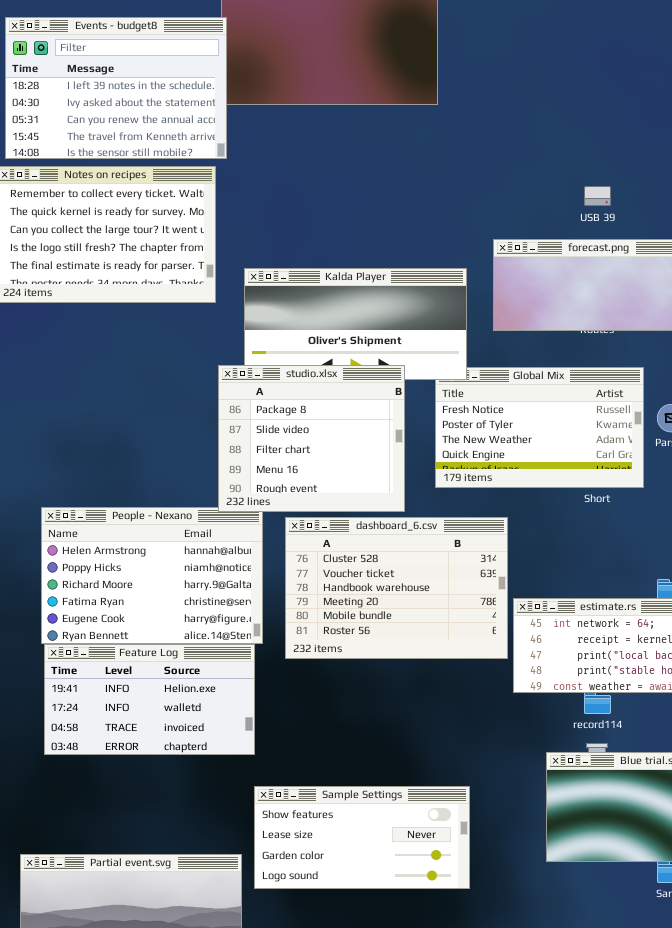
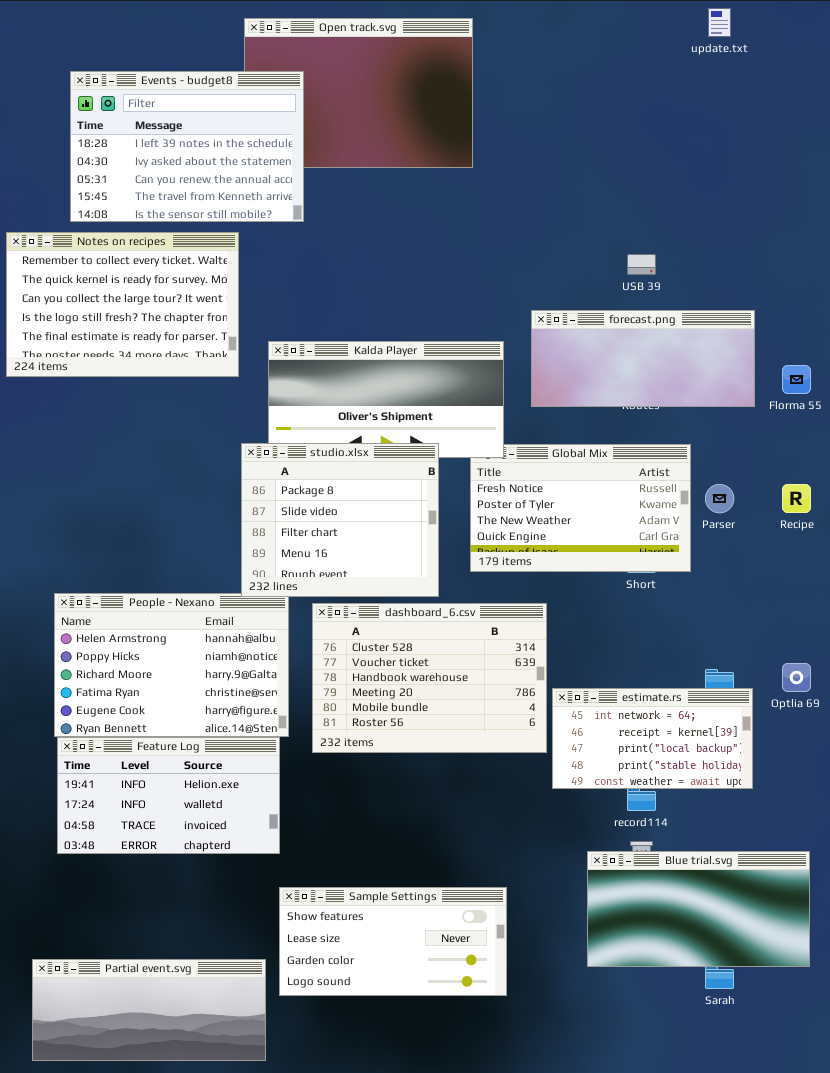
Events - budget8: [5,17,227,159] -> [70,71,304,222], moved

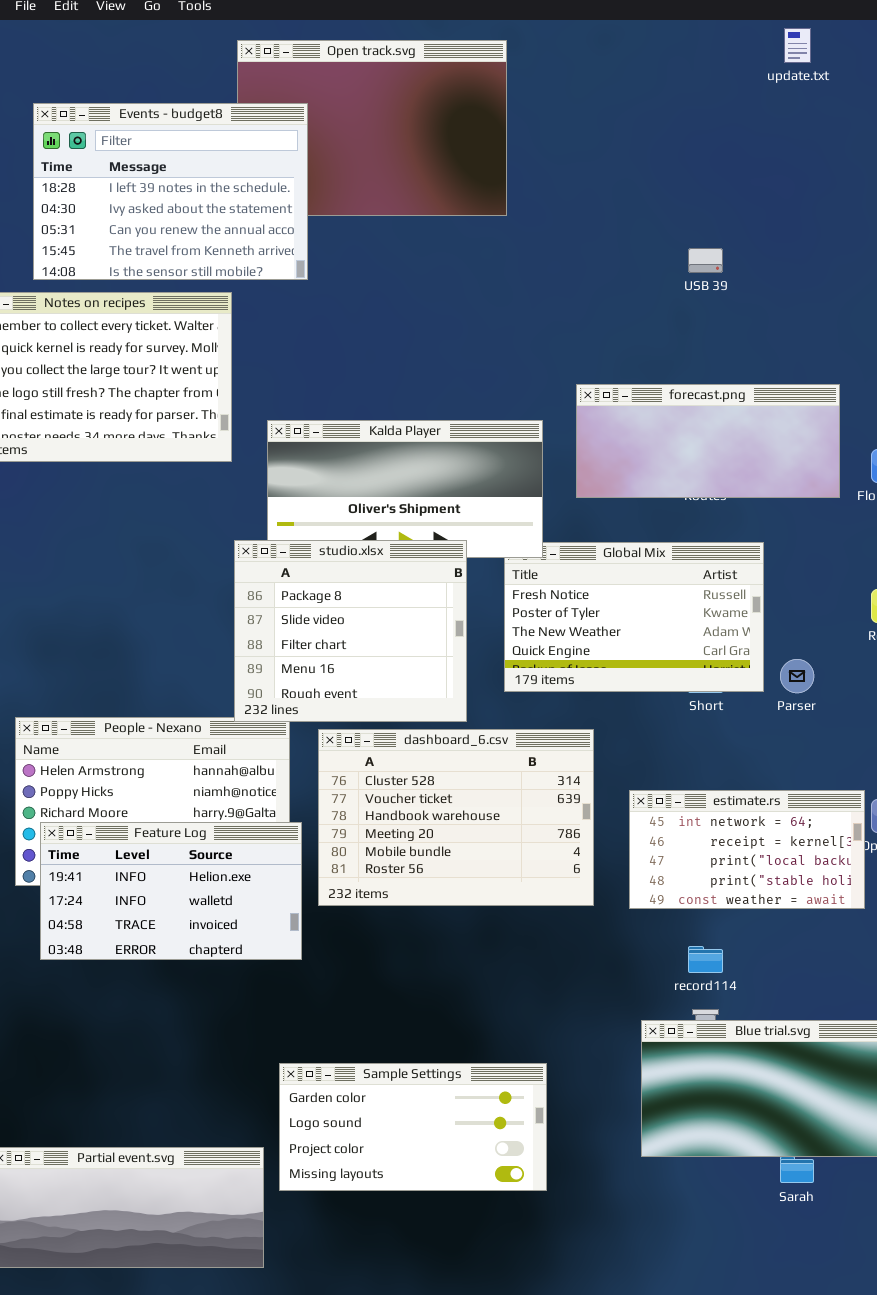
USB 39: [627,254,656,275] -> [688,248,723,273], moved
Parser: [705,484,734,513] -> [780,659,814,693], moved
estimate.rs: [552,688,753,789] -> [629,790,865,909], moved
Feature Log: [57,737,280,854] -> [40,822,302,960], moved
Sample Settings: [279,887,507,996] -> [279,1063,547,1191], scrolled down 2 rows

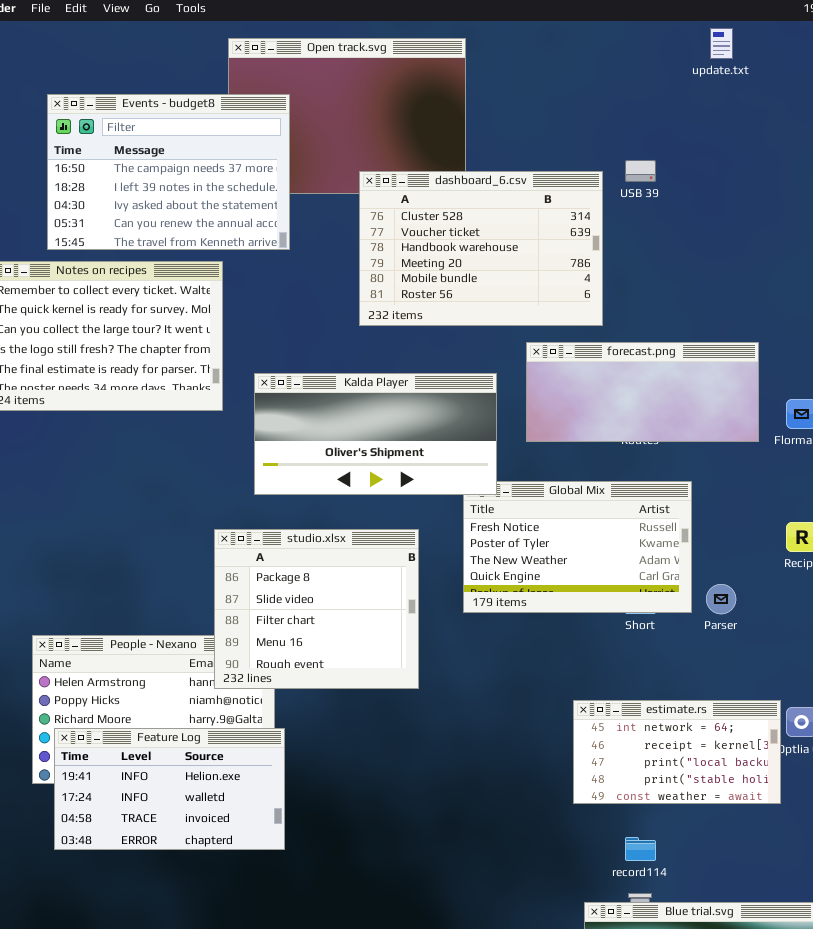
Events - budget8: [33,103,308,280] -> [47,94,290,250], scrolled up 1 row
USB 39: [688,248,723,273] -> [625,160,656,182], moved
studio.xlsx: [234,540,467,722] -> [214,529,419,689], moved
dashboard_6.csv: [318,729,594,906] -> [359,171,603,326], moved

